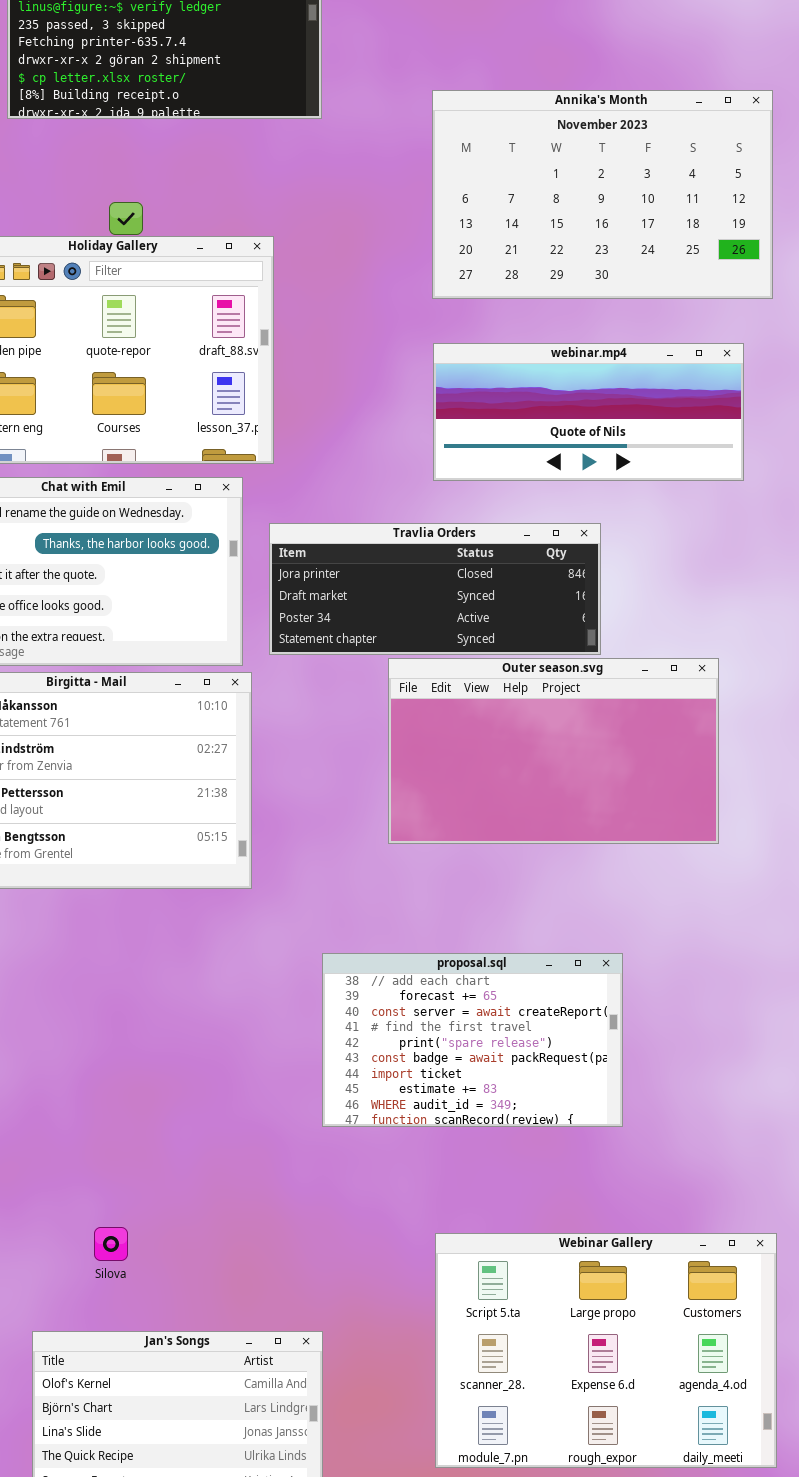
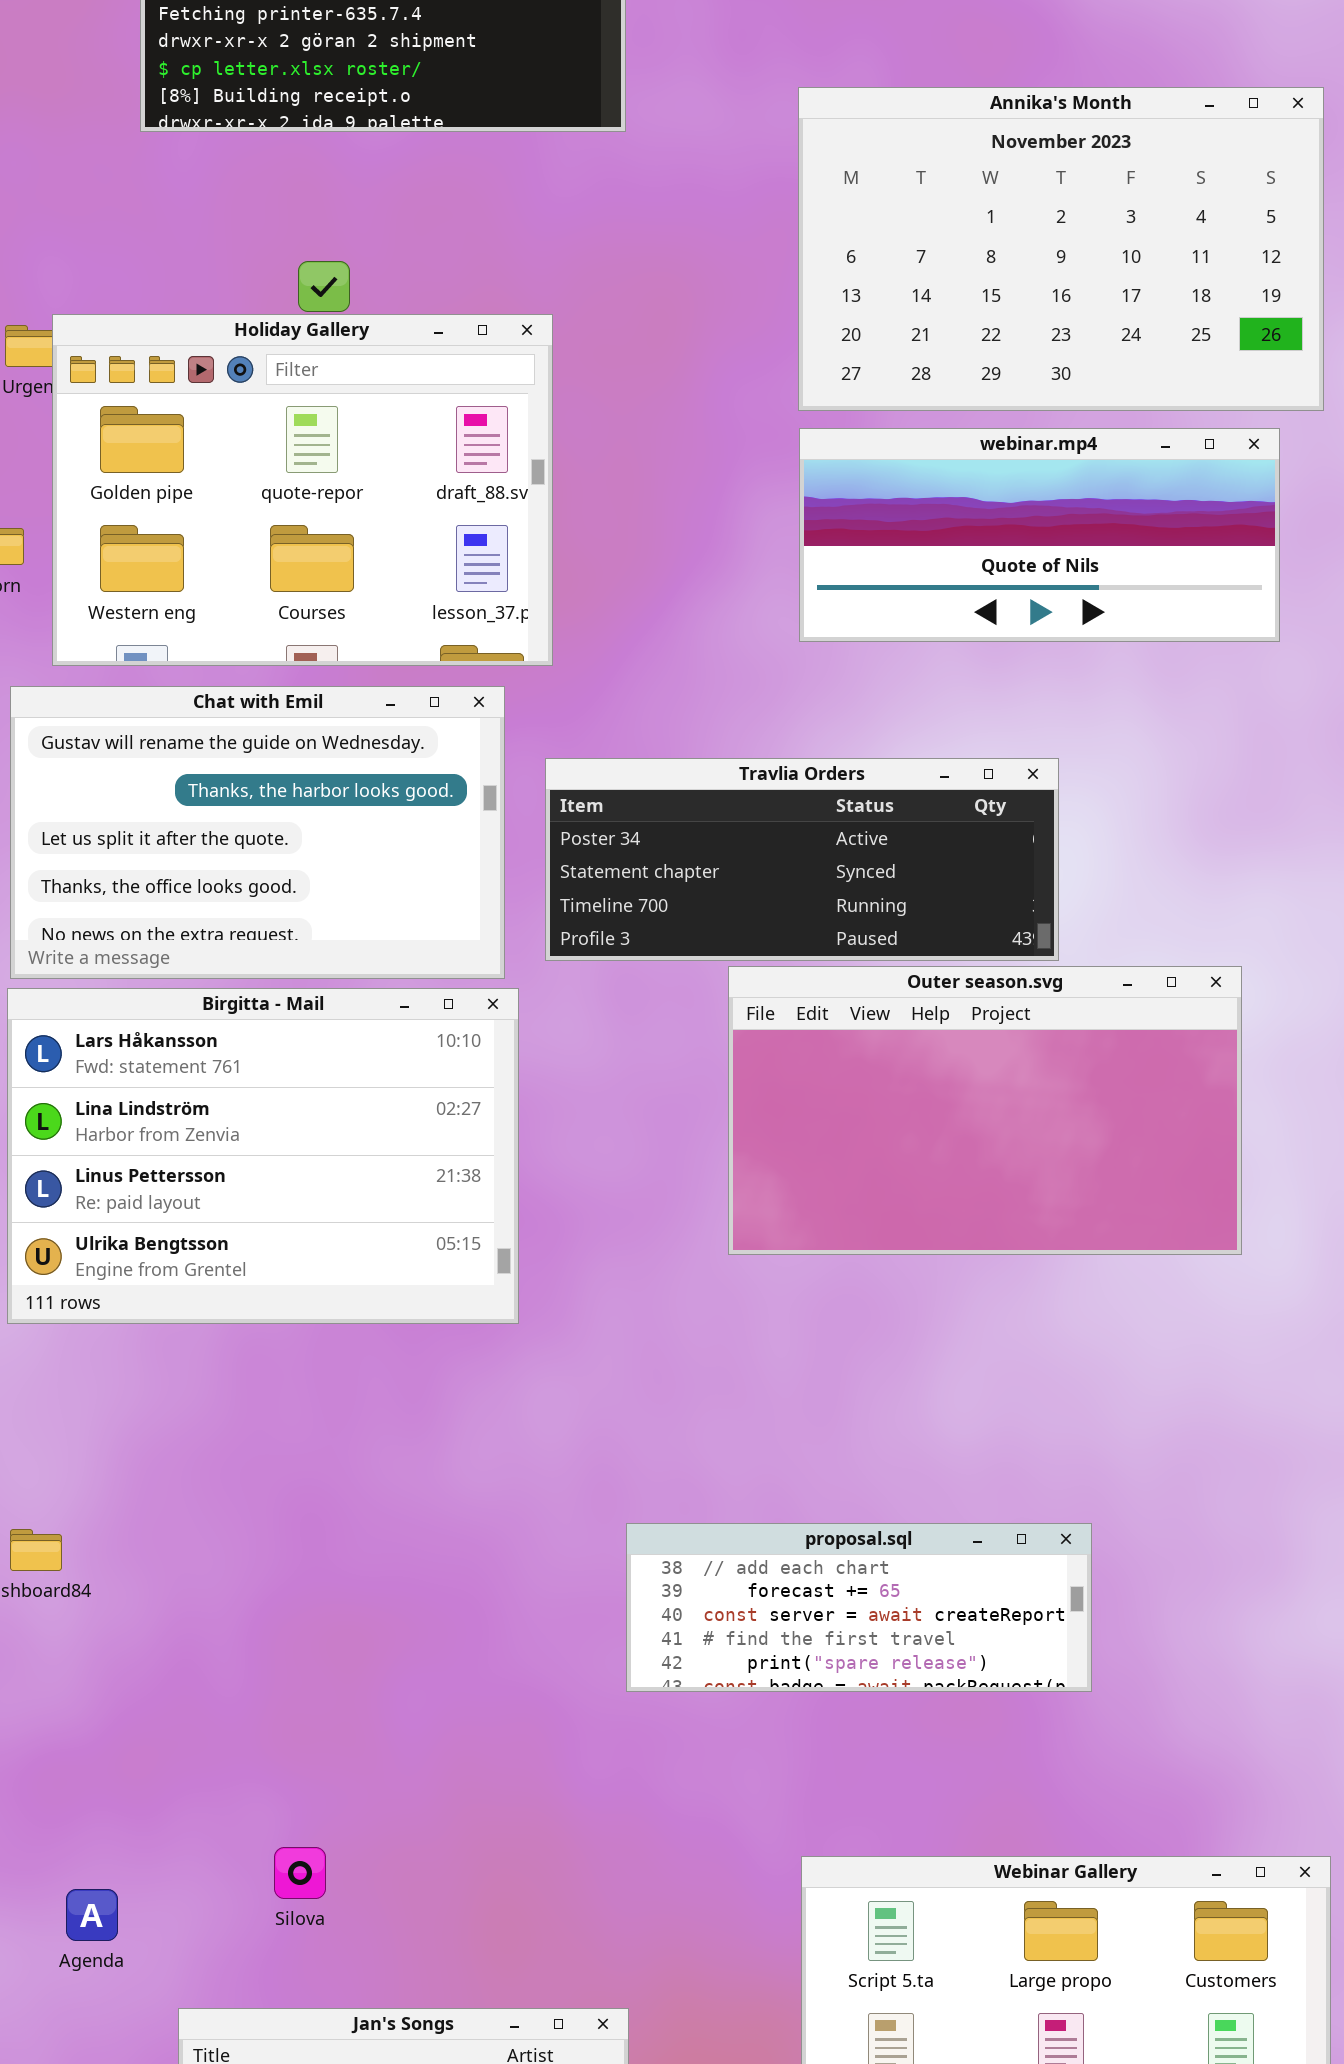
webinar.mp4: [433,343,744,481] -> [799,428,1280,642], moved
Travlia Orders: [269,523,601,655] -> [545,758,1059,961], scrolled down 2 rows
proposal.sql: [322,953,623,1127] -> [626,1523,1092,1692], resized

